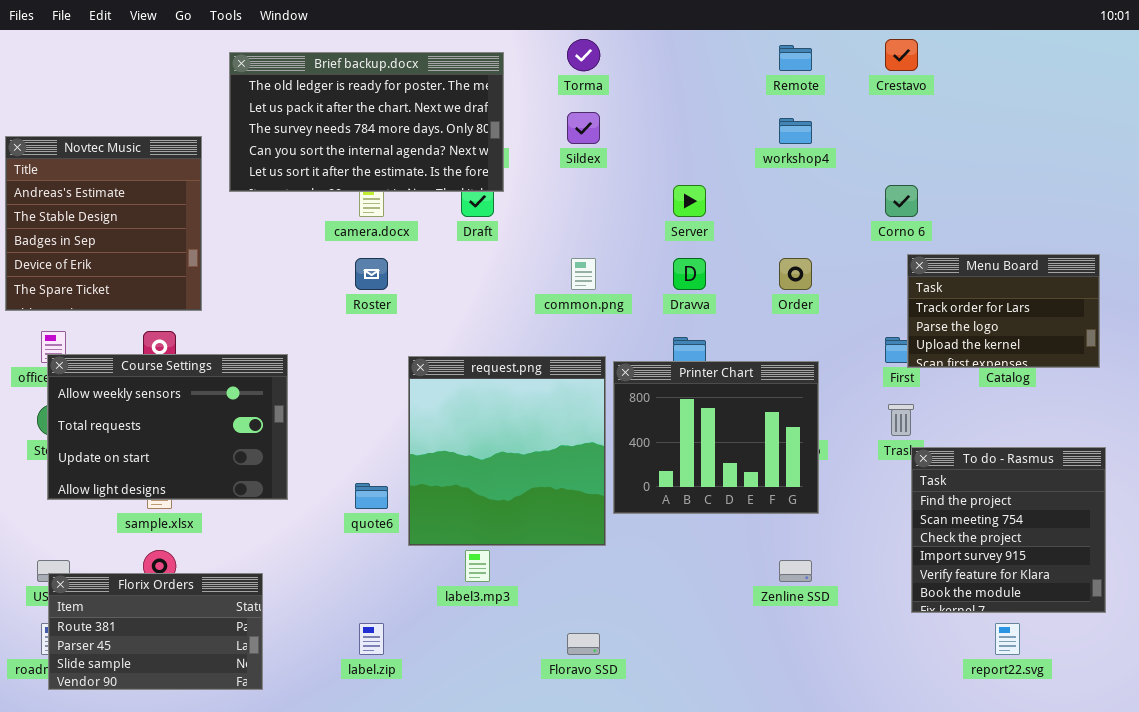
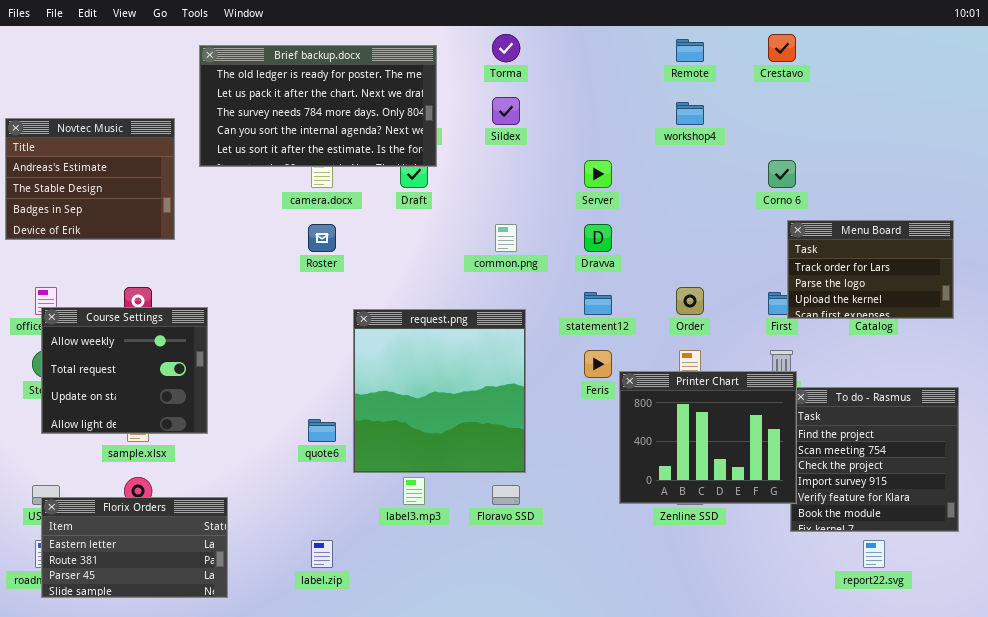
Novtec Music: [5,136,202,311] -> [5,118,175,240], resized
Order: [779,258,812,290] -> [676,287,704,315], moved
Course Settings: [47,354,288,500] -> [41,307,208,434], resized
Printer Chart: [613,361,819,514] -> [619,371,797,504], moved
Florix Orders: [48,573,263,690] -> [41,497,228,598], scrolled up 1 row
Floravo SSD: [567,633,600,655] -> [492,485,520,505], moved

